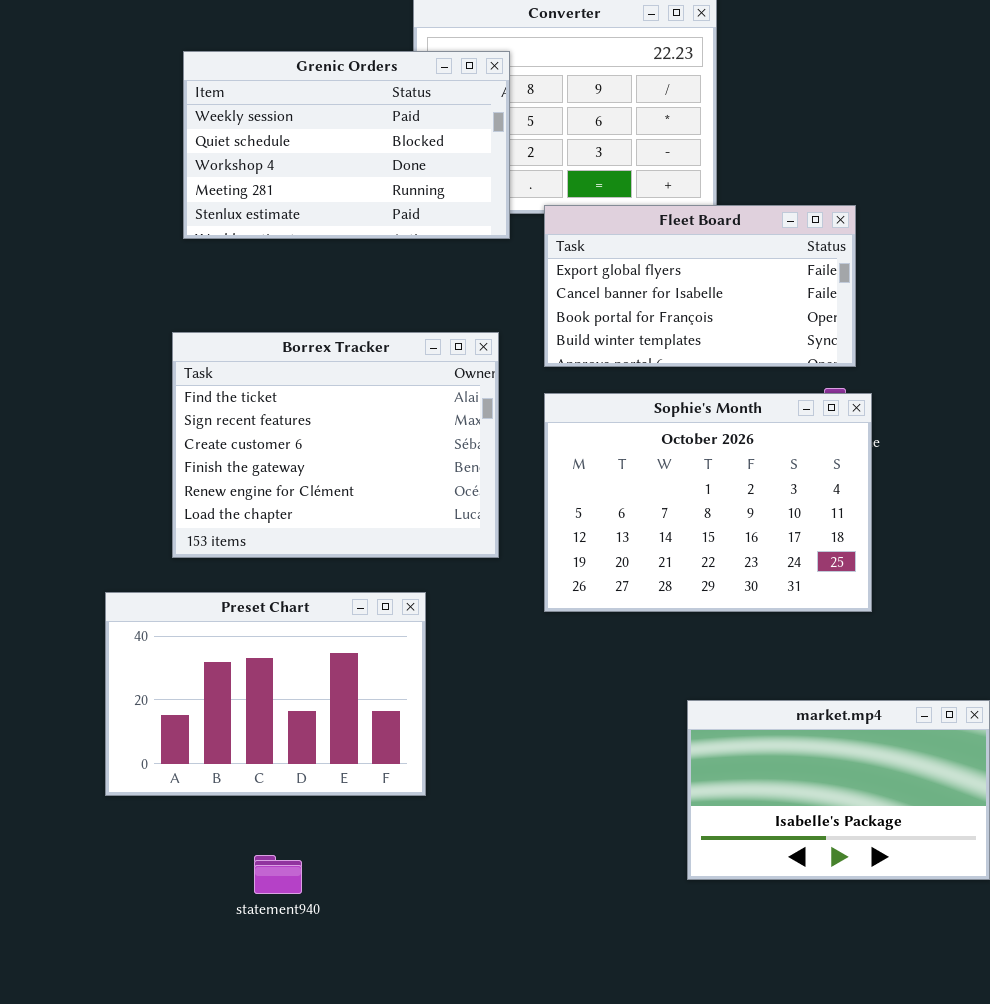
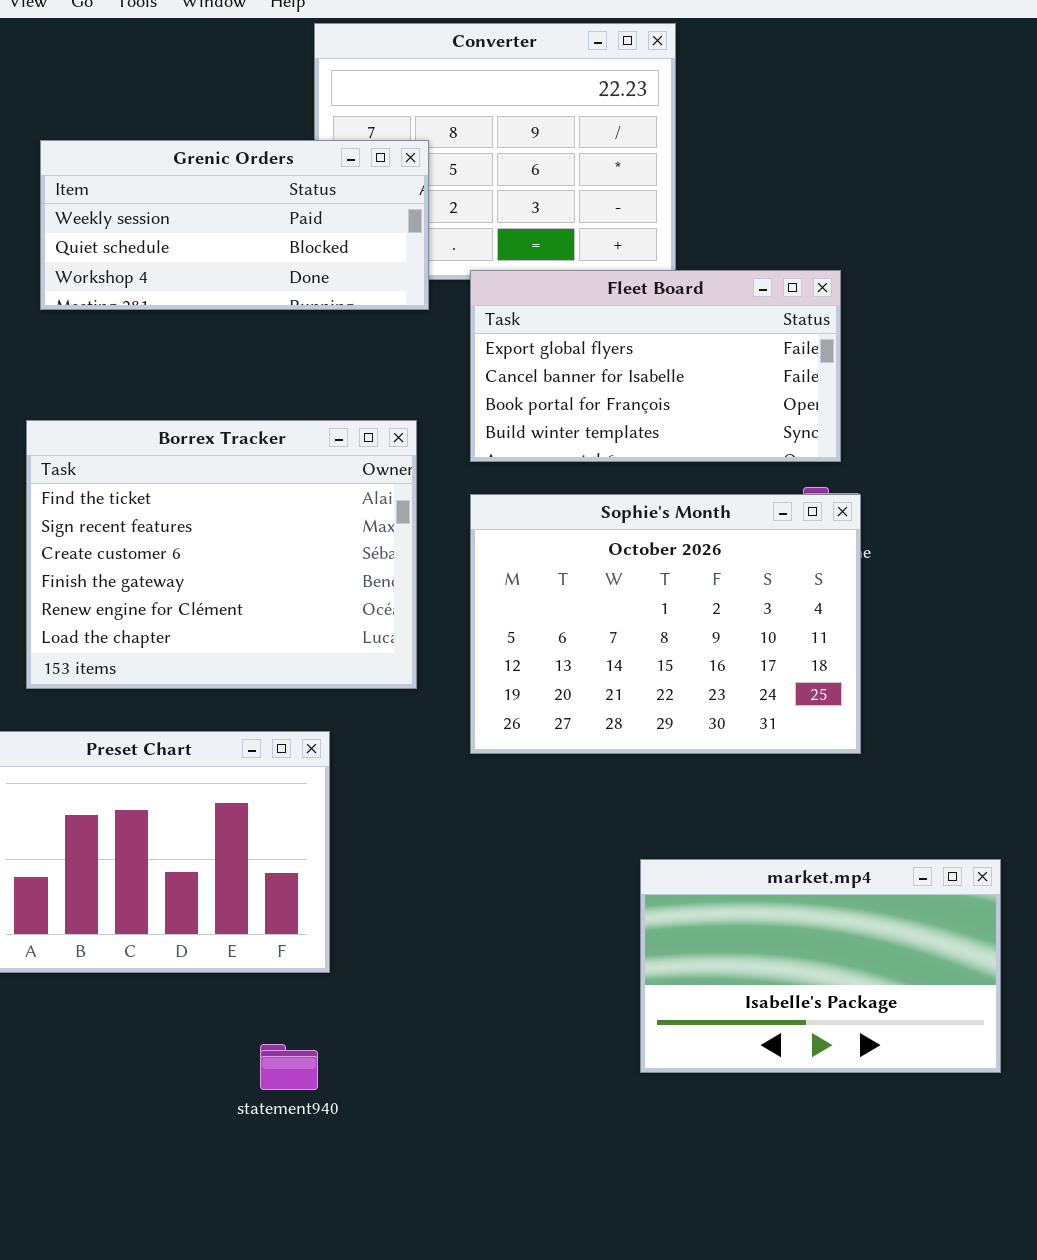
Grenic Orders: [183,51,510,239] -> [40,140,429,310], resized
statement940: [254,855,302,894] -> [260,1044,318,1090], moved

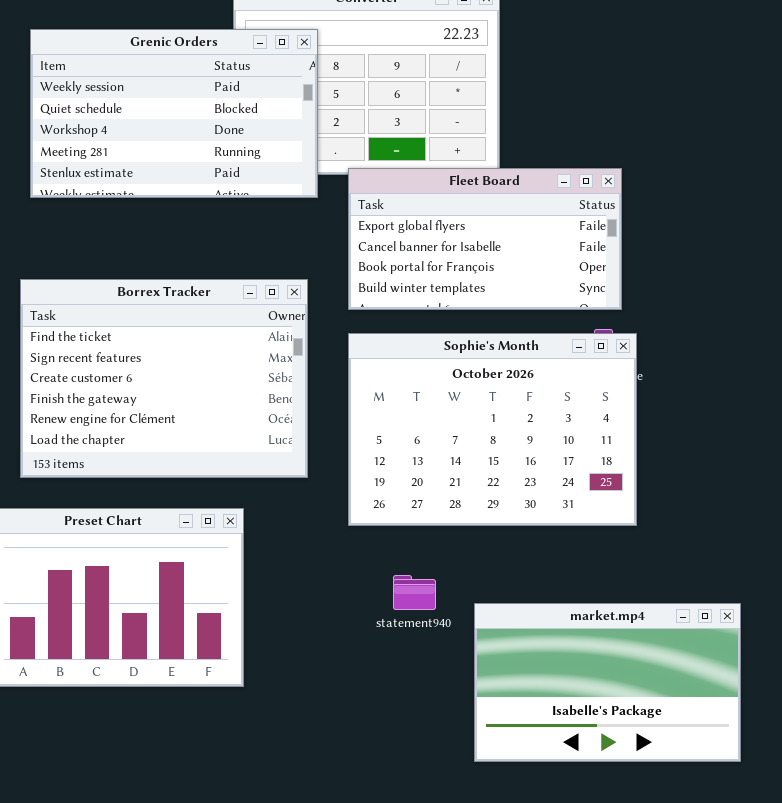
Grenic Orders: [40,140,429,310] -> [30,29,318,198], resized
statement940: [260,1044,318,1090] -> [393,575,436,610], moved

